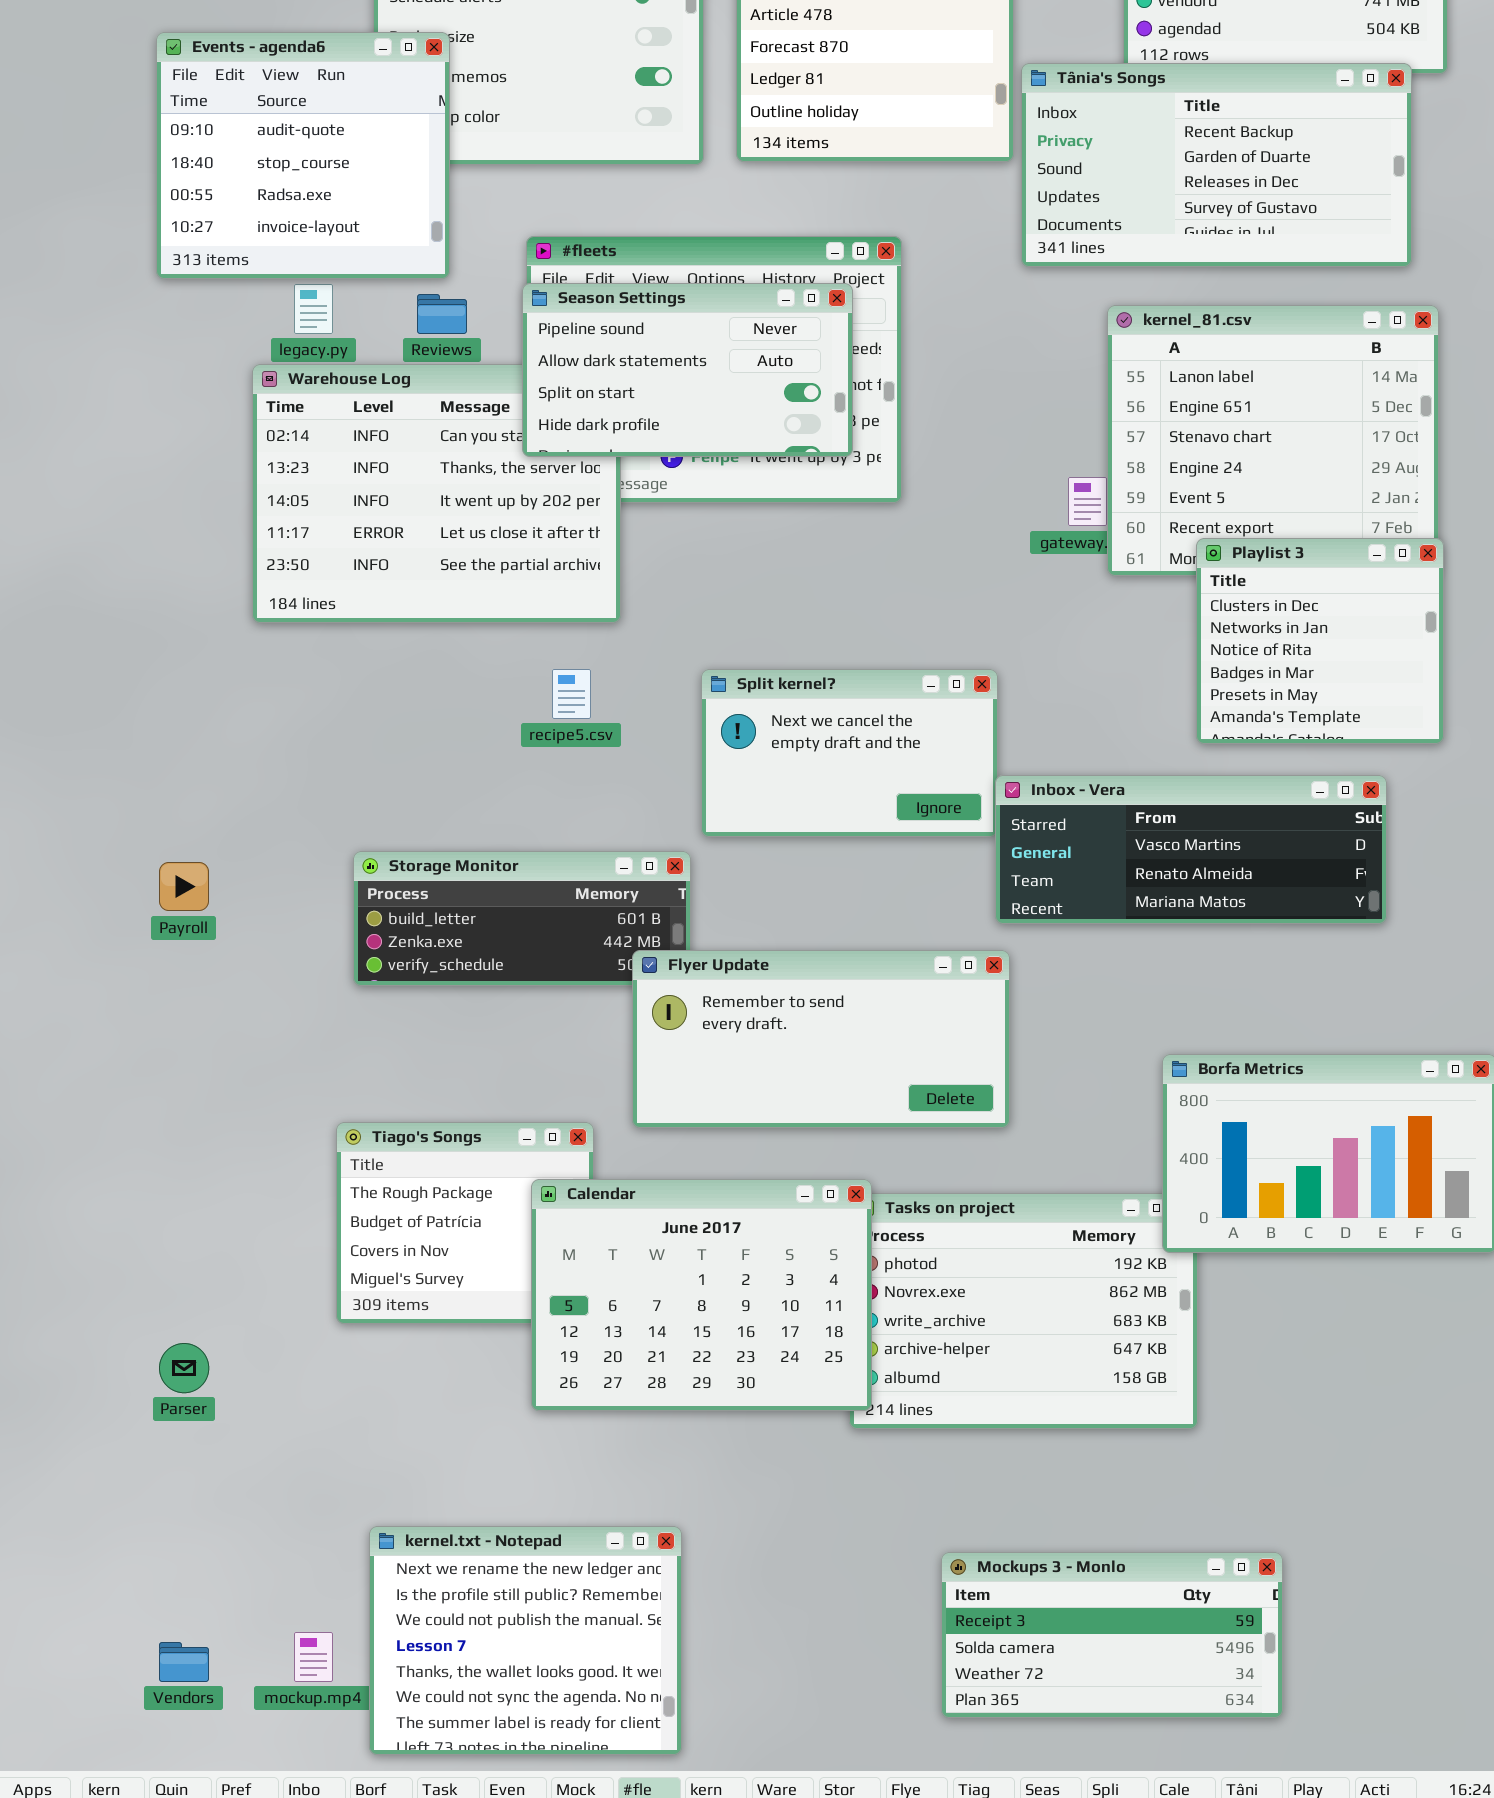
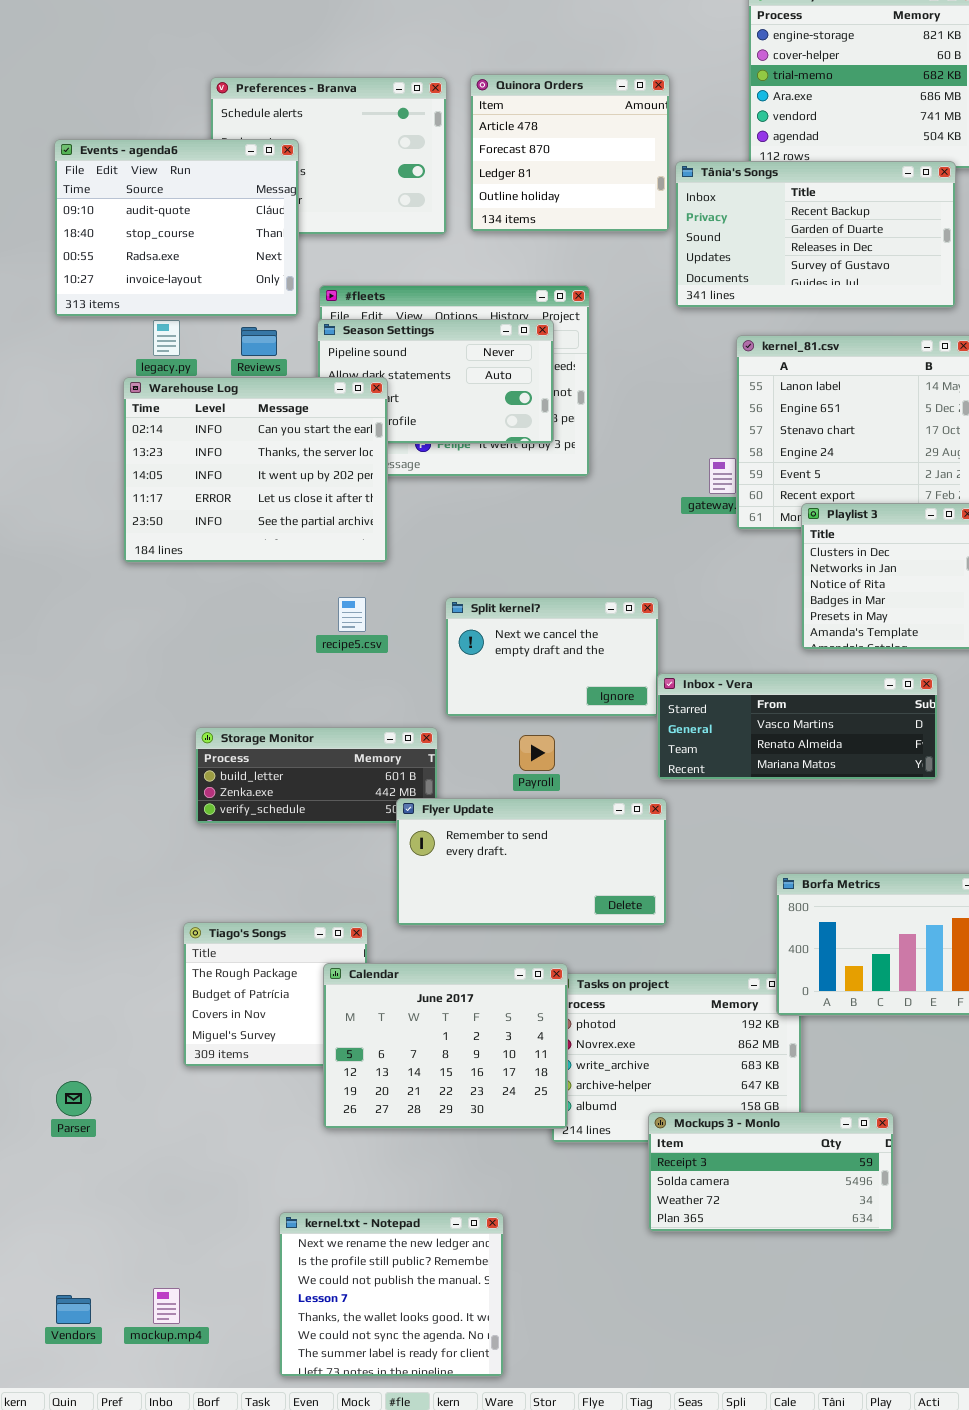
Events - agenda6: [156,32,450,279] -> [54,139,299,317], resized
Warehouse Log: [252,364,621,623] -> [123,377,388,563], raised
Payroll: [159,862,209,911] -> [519,735,555,771], moved
kernel.txt - Notepad: [369,1526,682,1755] -> [279,1212,504,1377], moved
Mockups 3 - Monlo: [941,1552,1283,1718] -> [648,1112,894,1232], moved

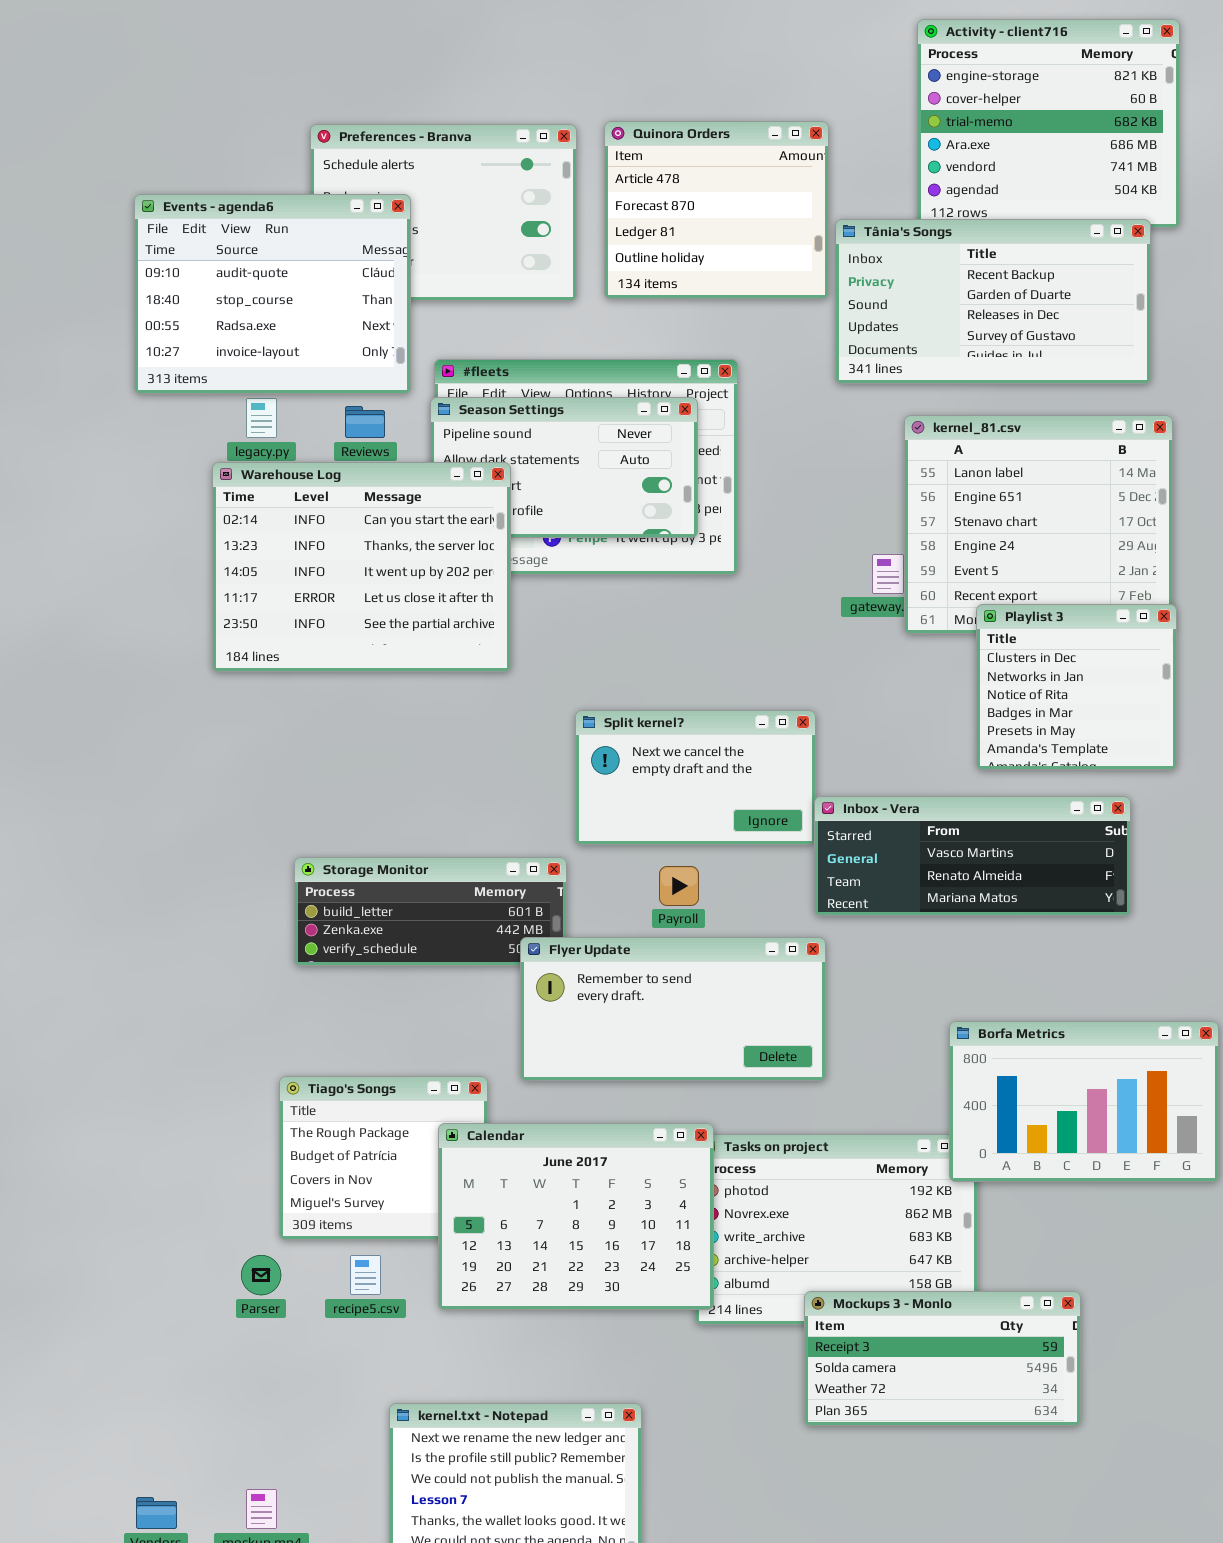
recipe5.csv: [338,597,366,632] -> [350,1255,381,1295], moved
Parser: [56,1081,91,1116] -> [241,1255,281,1295], moved

